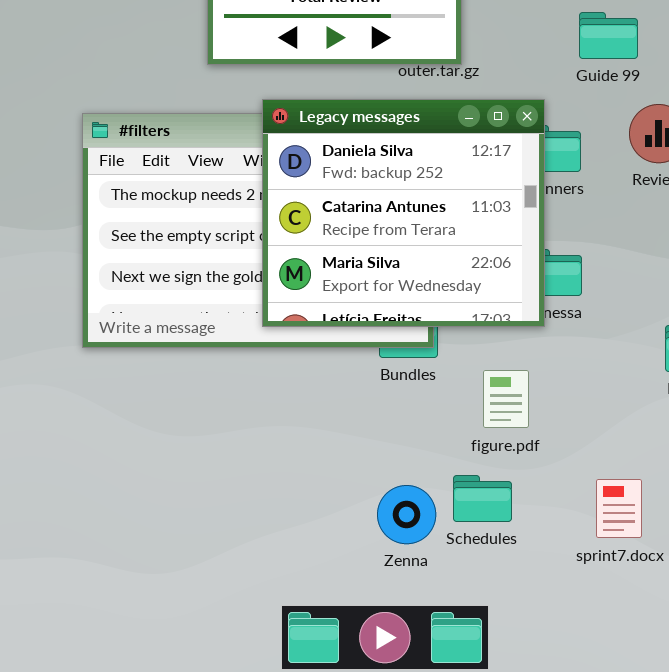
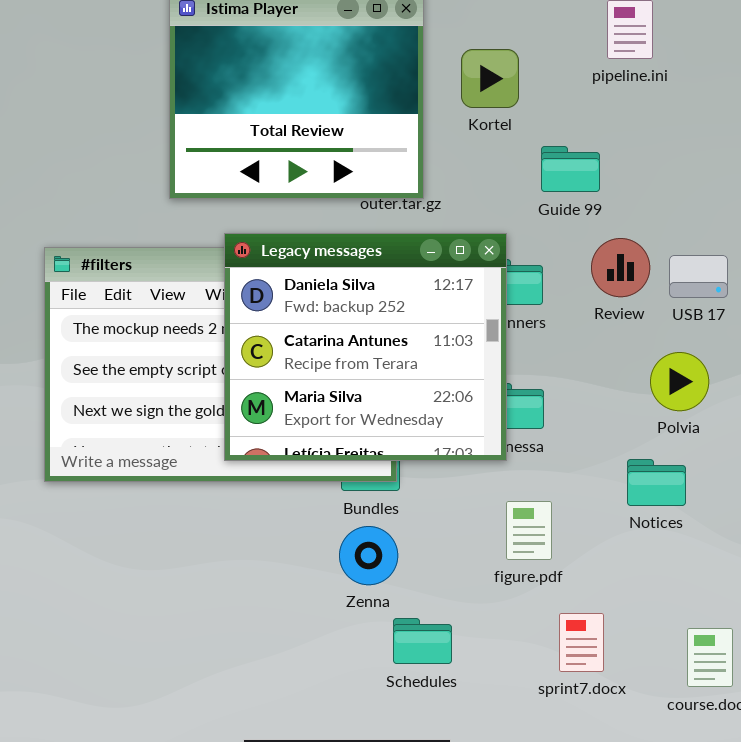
figure.pdf: [483,370,529,428] -> [506,501,552,560], moved
Schedules: [453,475,512,522] -> [393,618,452,664], moved
Zenna: [377,485,436,544] -> [339,526,398,585], moved

